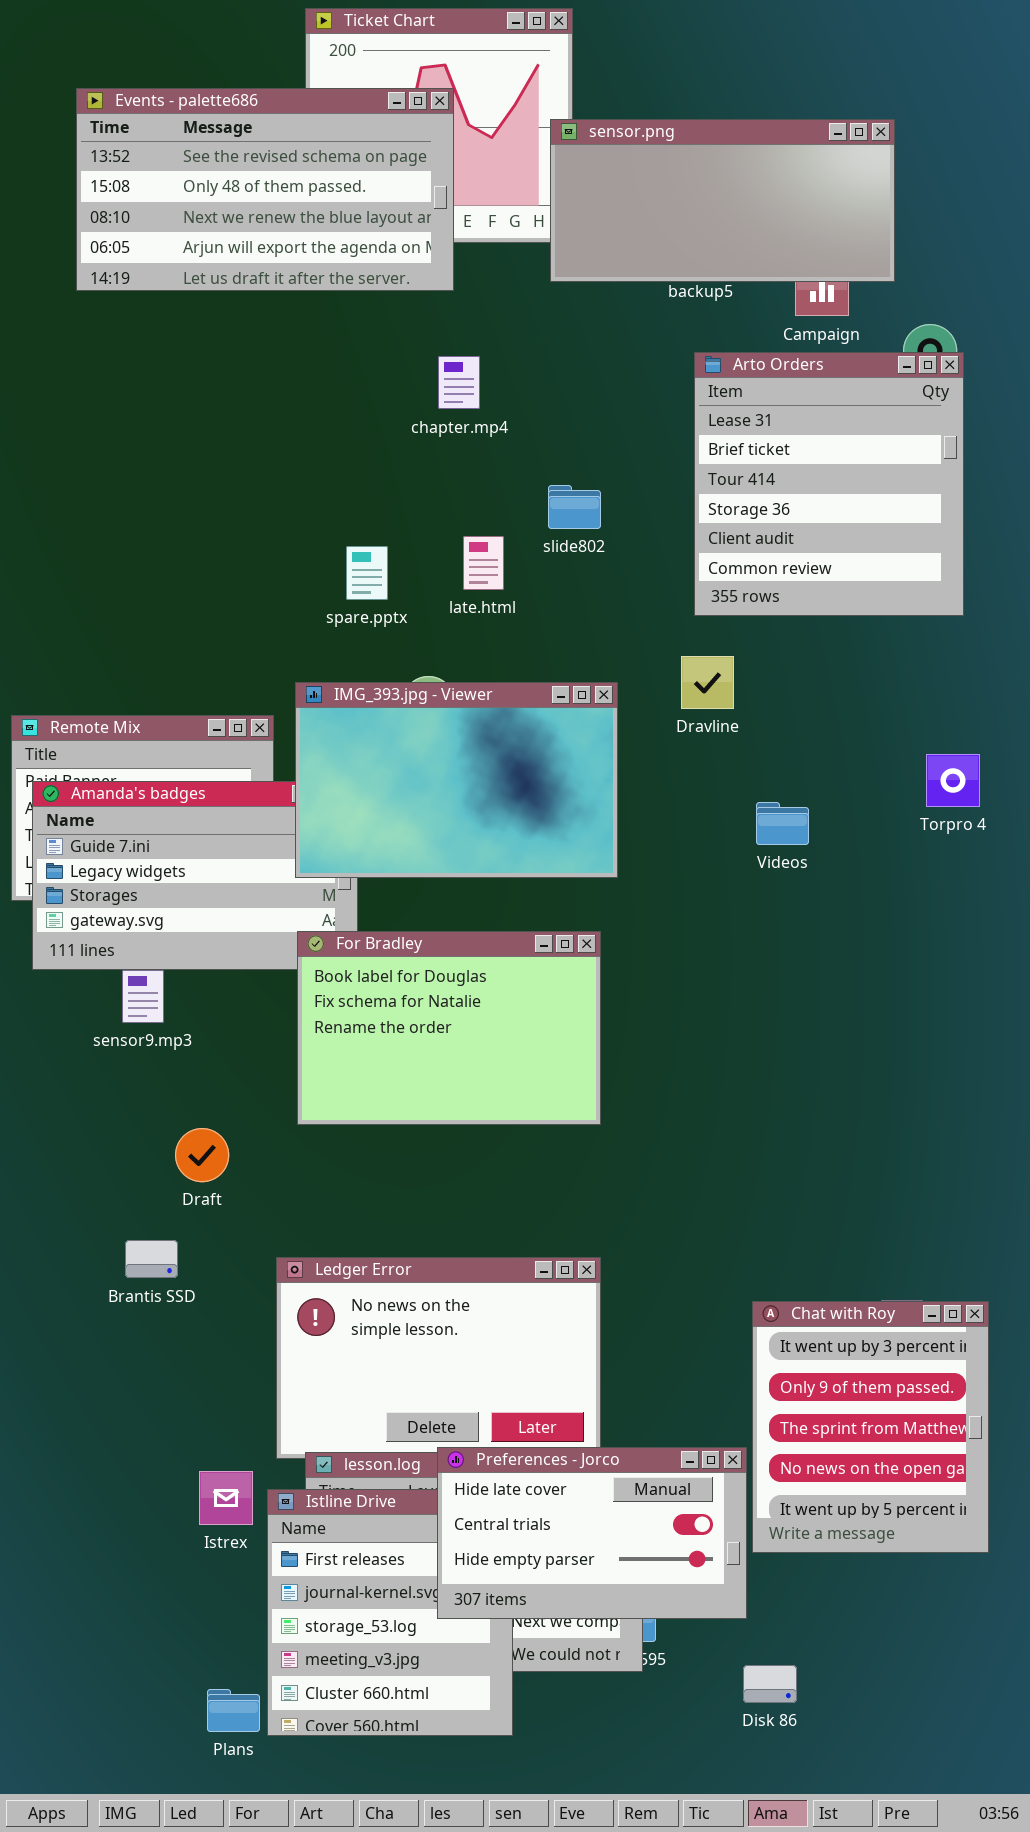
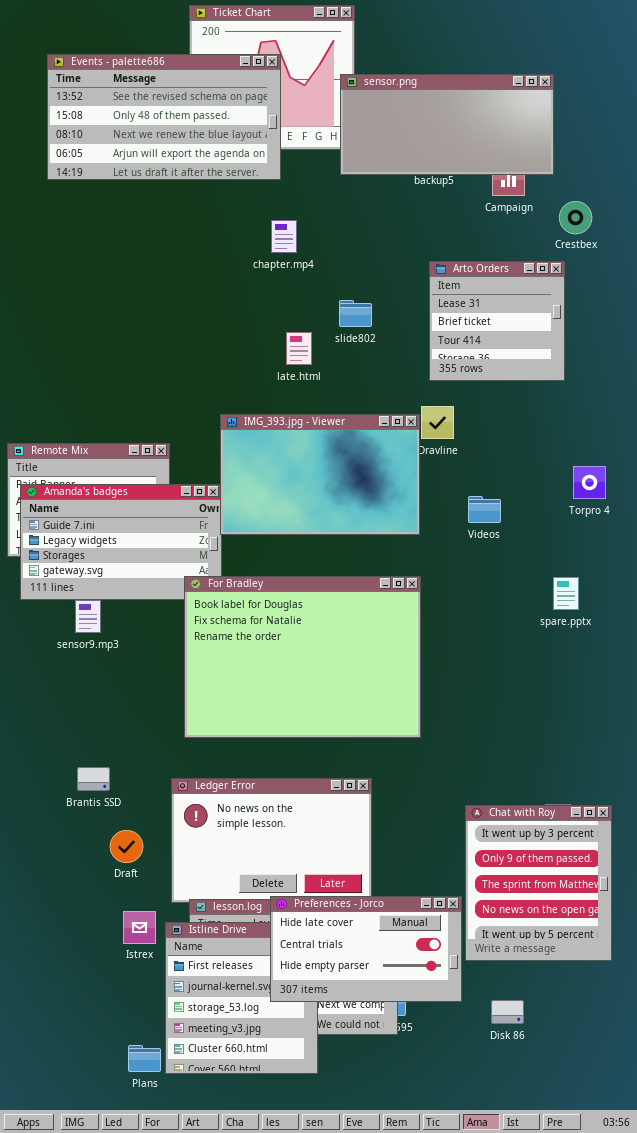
Arto Orders: [694,352,964,616] -> [429,261,565,381], resized
spare.pptx: [346,546,388,600] -> [553,577,579,610], moved
IMG_393.jpg - Viewer: [295,682,618,878] -> [220,414,420,535], moved
For Bradley: [297,931,601,1125] -> [184,576,421,738], resized
Draft: [175,1128,229,1182] -> [110,830,143,863], moved
Disk 86: [743,1665,797,1703] -> [491,1000,524,1024], moved

